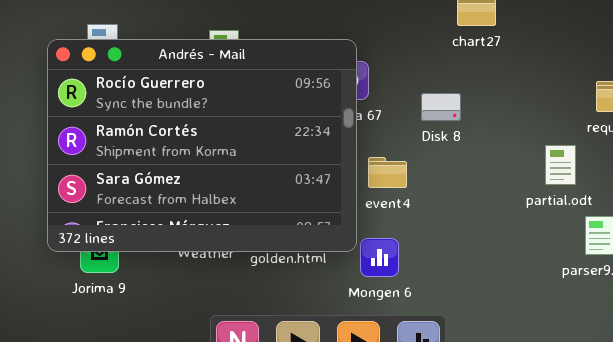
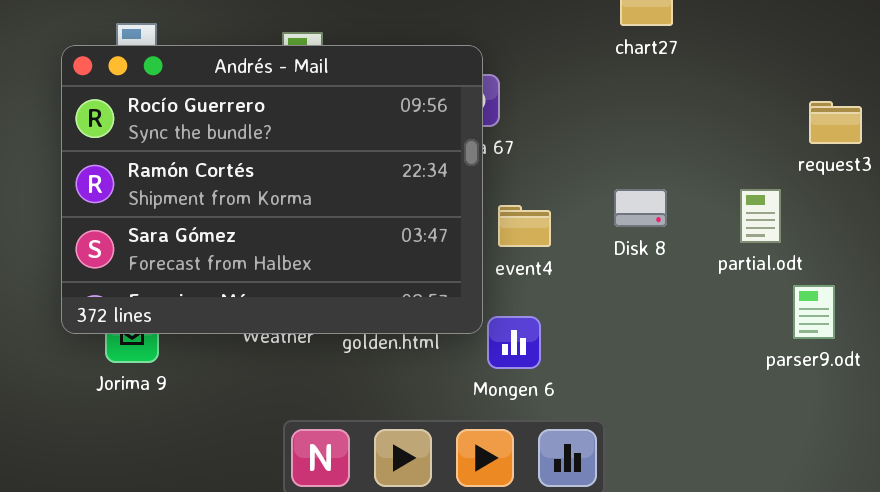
Disk 8: [421,93,461,121] -> [614,189,667,227], moved

